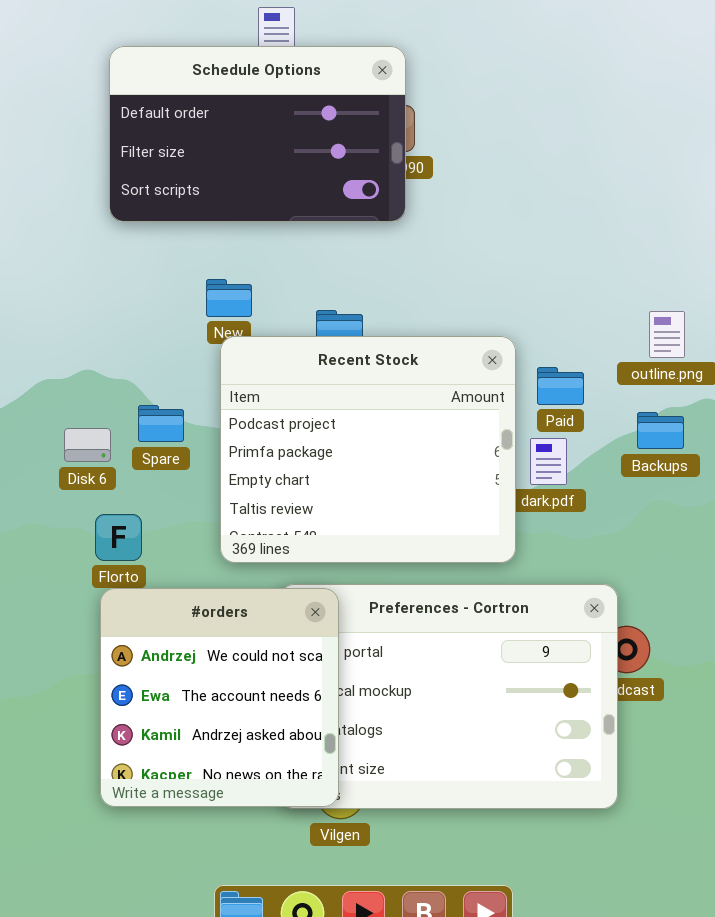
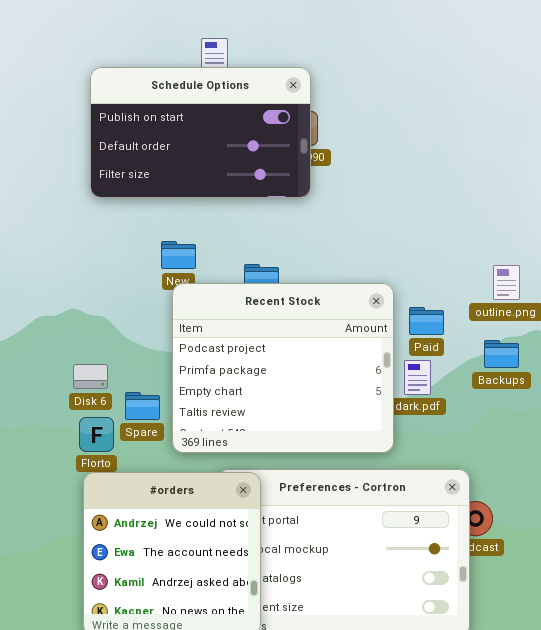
Schedule Options: [109,46,406,222] -> [90,67,311,198], scrolled up 1 row
Spare: [138,405,184,442] -> [125,392,160,420], moved
Disk 6: [64,428,111,462] -> [73,364,108,389], moved

